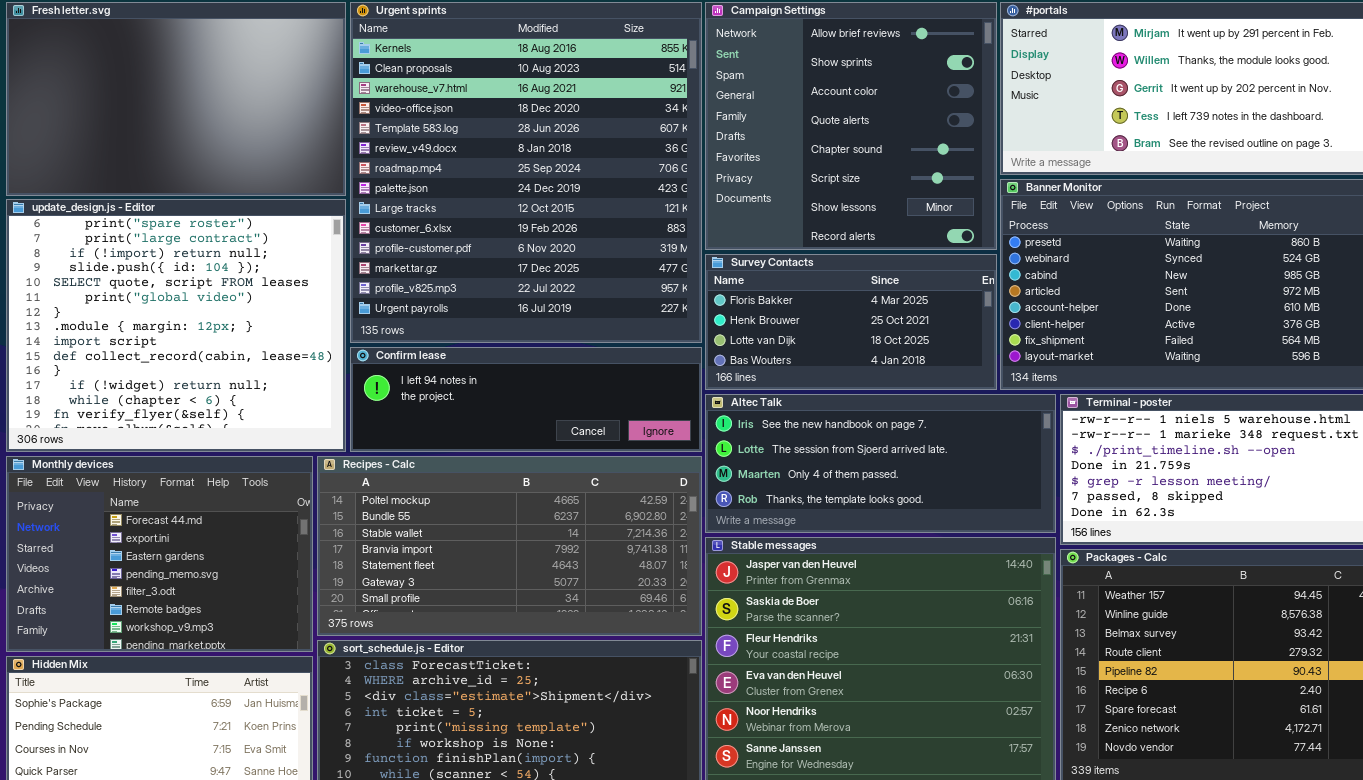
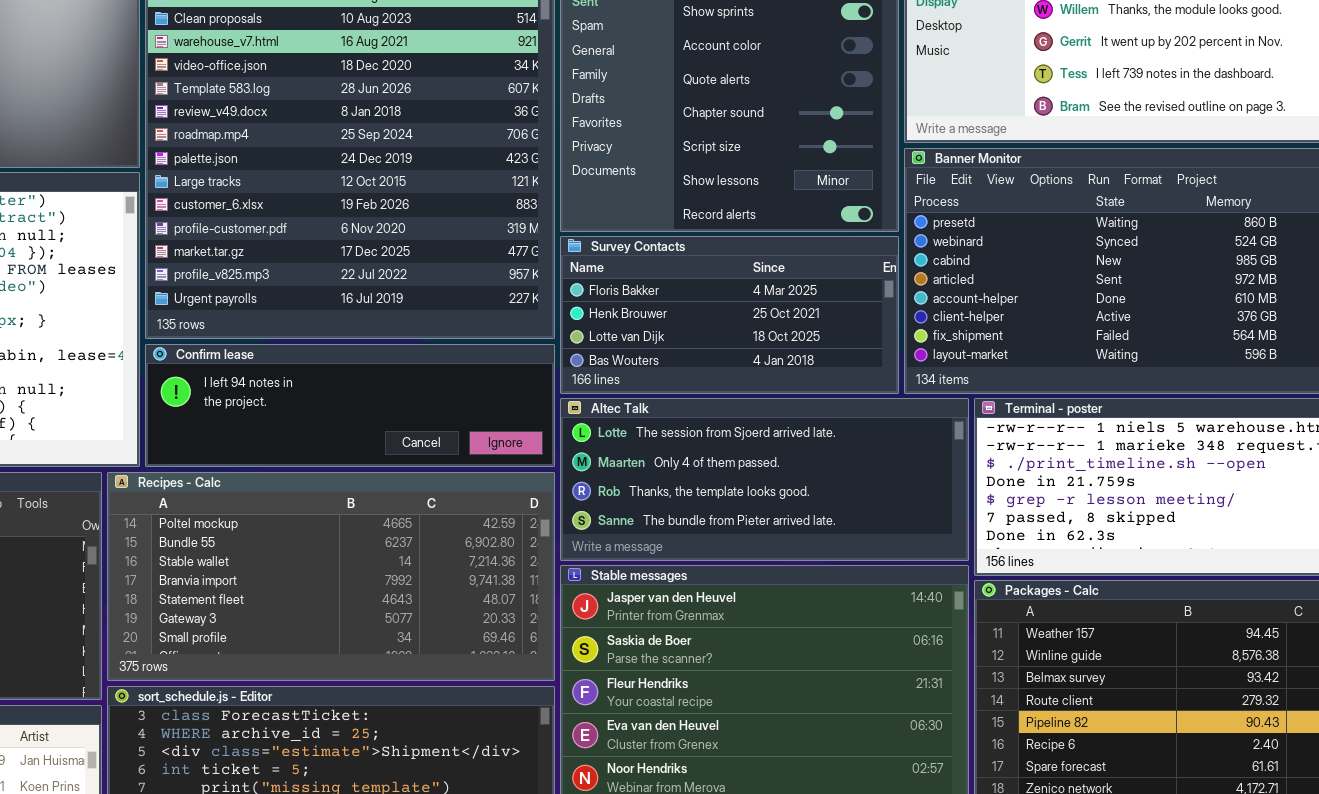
Altec Talk: [705,394,1056,533] -> [560,398,969,561], scrolled down 1 row

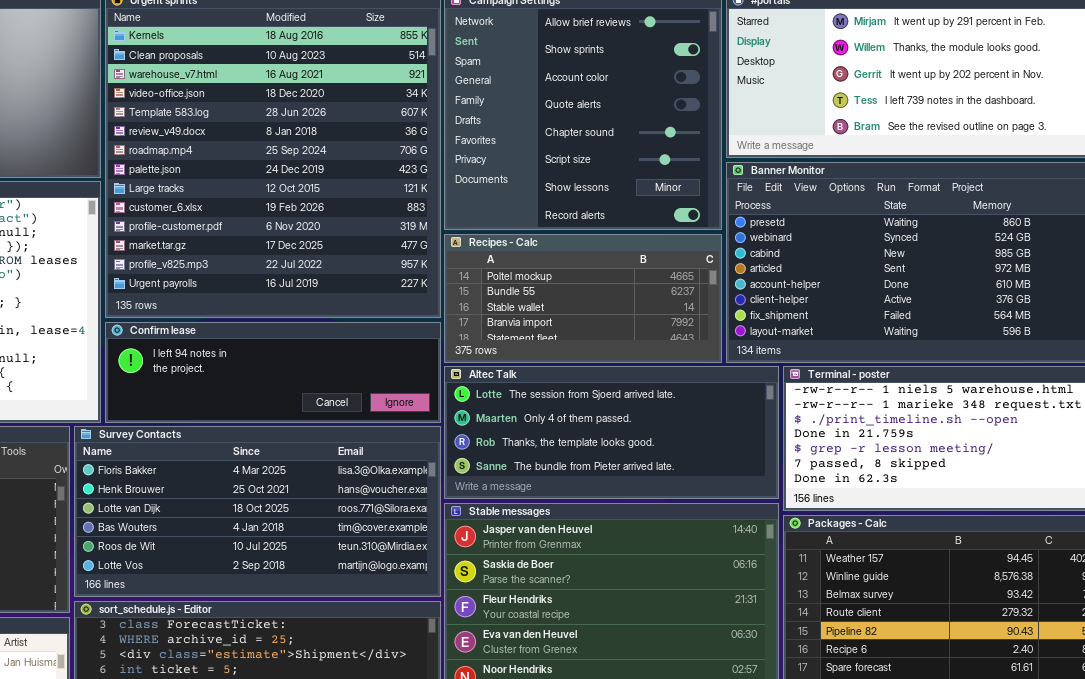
Survey Contacts: [560,236,899,394] -> [74,426,441,597], moved, resized
Recipes - Calc: [107,472,555,681] -> [444,234,722,363], moved, resized

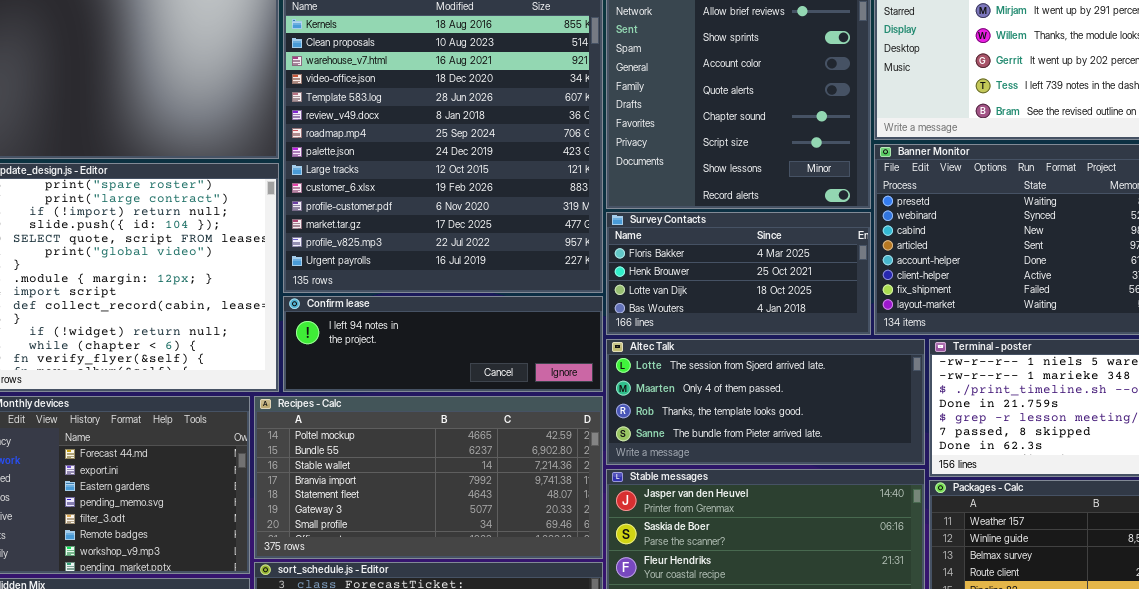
Recipes - Calc: [444,234,722,363] -> [254,396,603,559], moved, resized
Survey Contacts: [74,426,441,597] -> [606,212,871,335], moved, resized

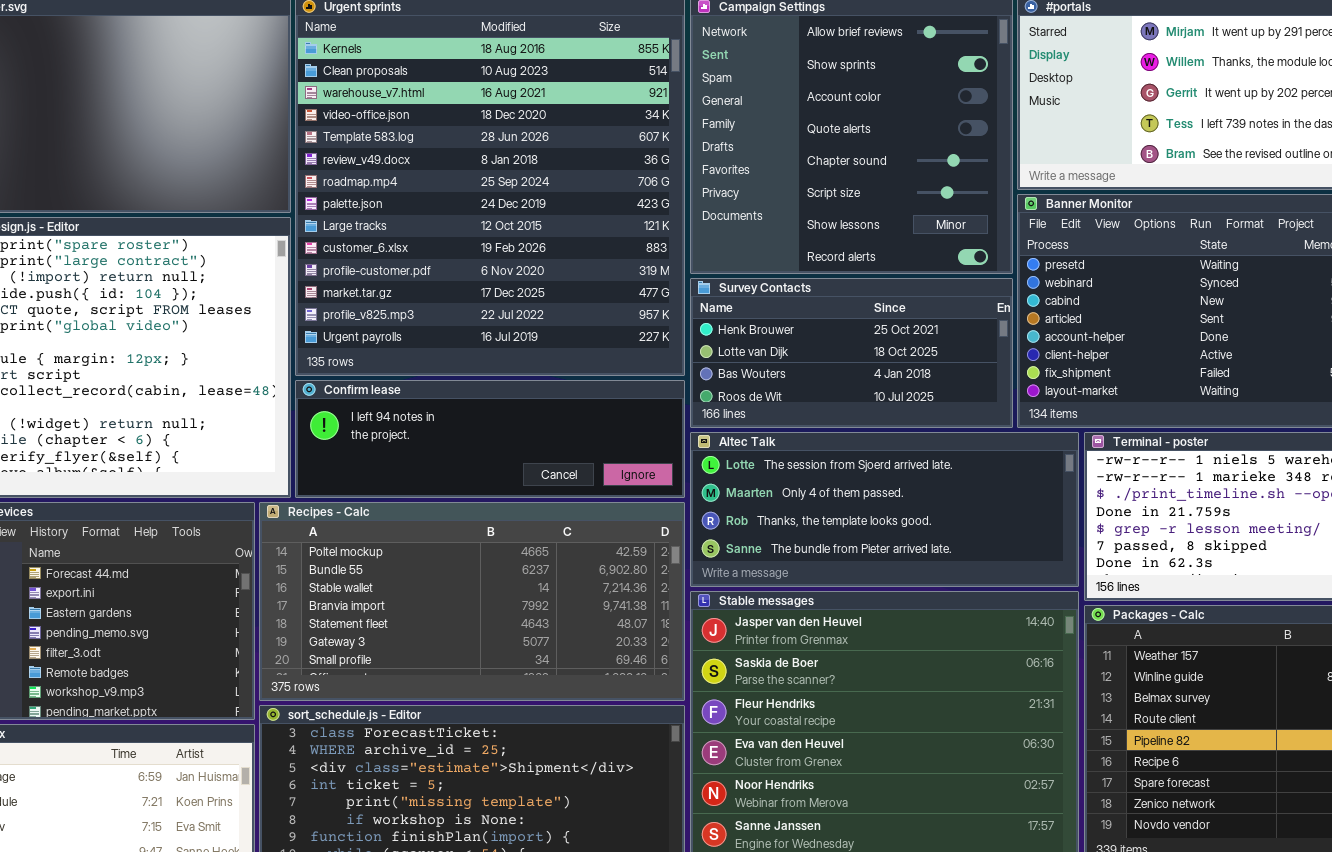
Survey Contacts: [606,212,871,335] -> [690,278,1013,428], scrolled down 1 row

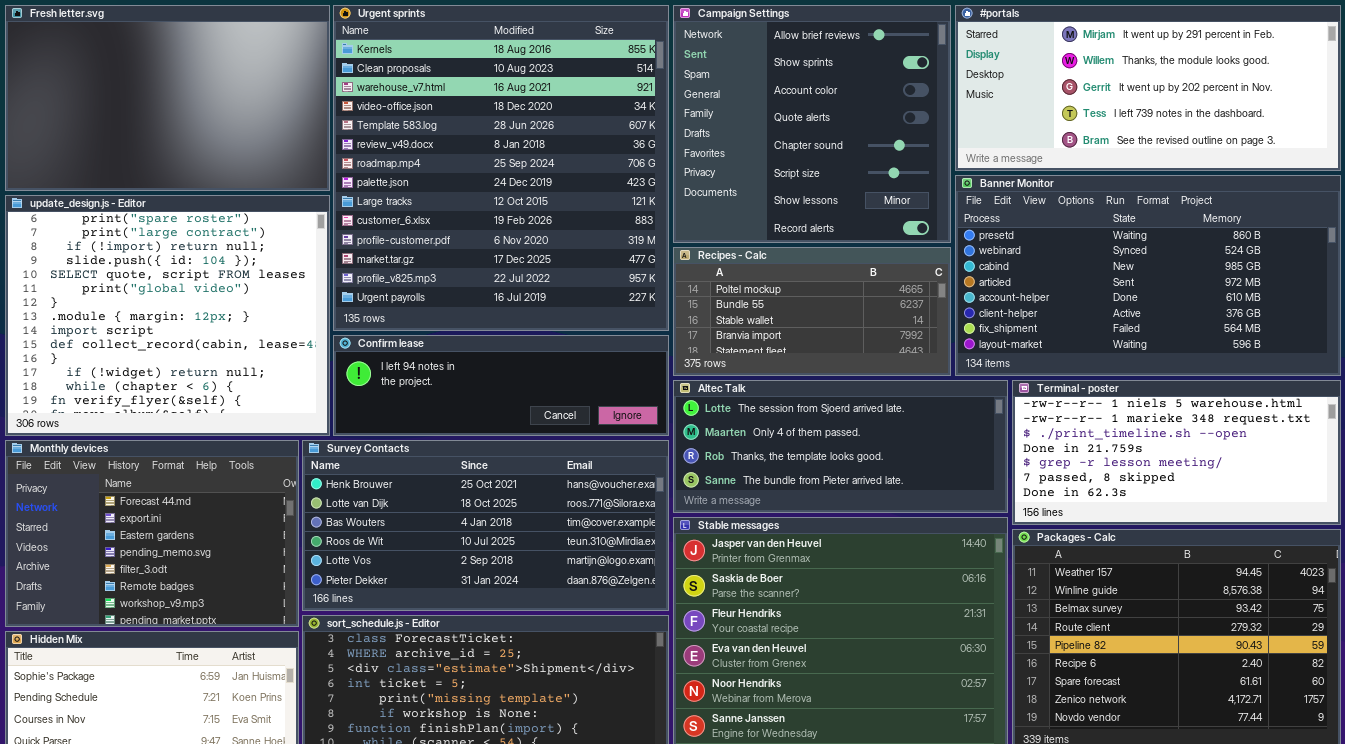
Survey Contacts: [690,278,1013,428] -> [302,440,669,611], moved, resized
Recipes - Calc: [259,502,685,701] -> [673,247,951,376], moved, resized

